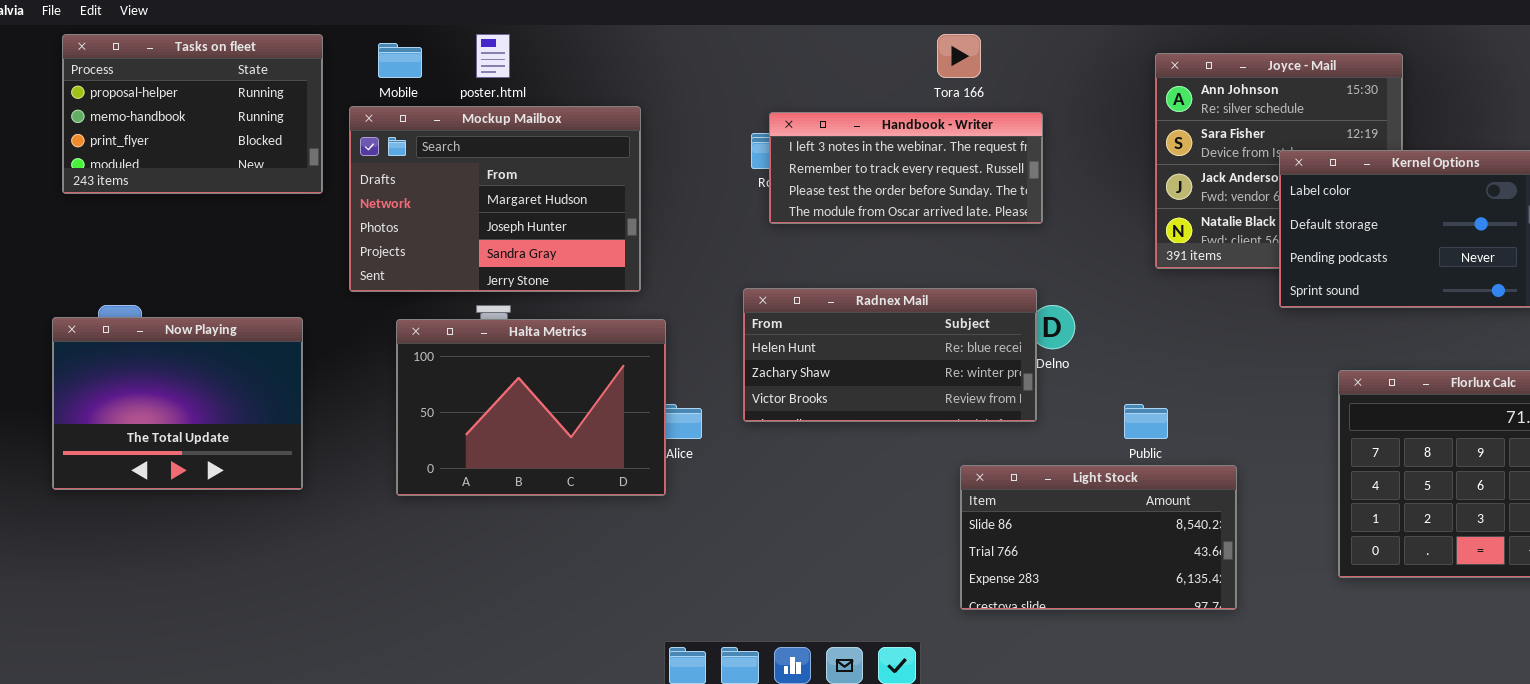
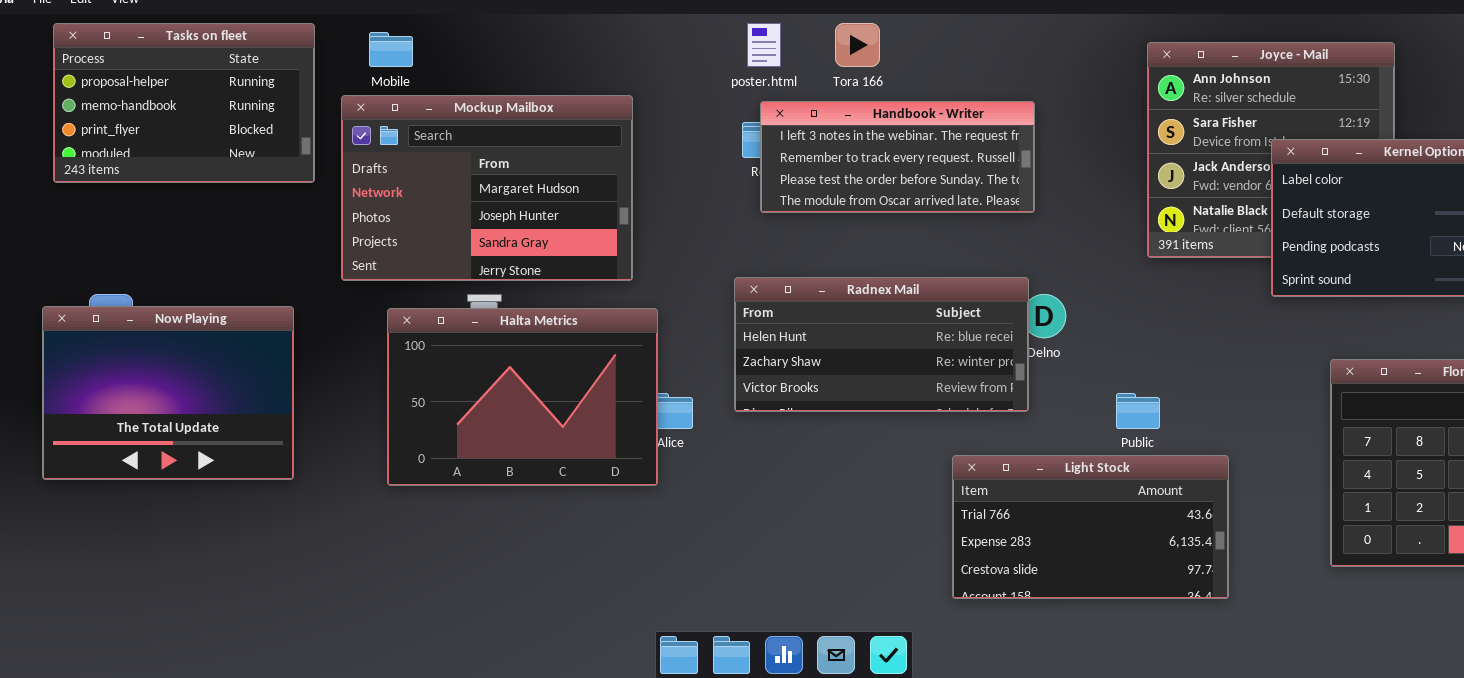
poster.html: [476,34,510,78] -> [747,23,781,67], moved
Tora 166: [937,34,981,78] -> [835,23,880,67], moved
Light Stock: [960,465,1237,610] -> [952,455,1229,599], scrolled down 1 row

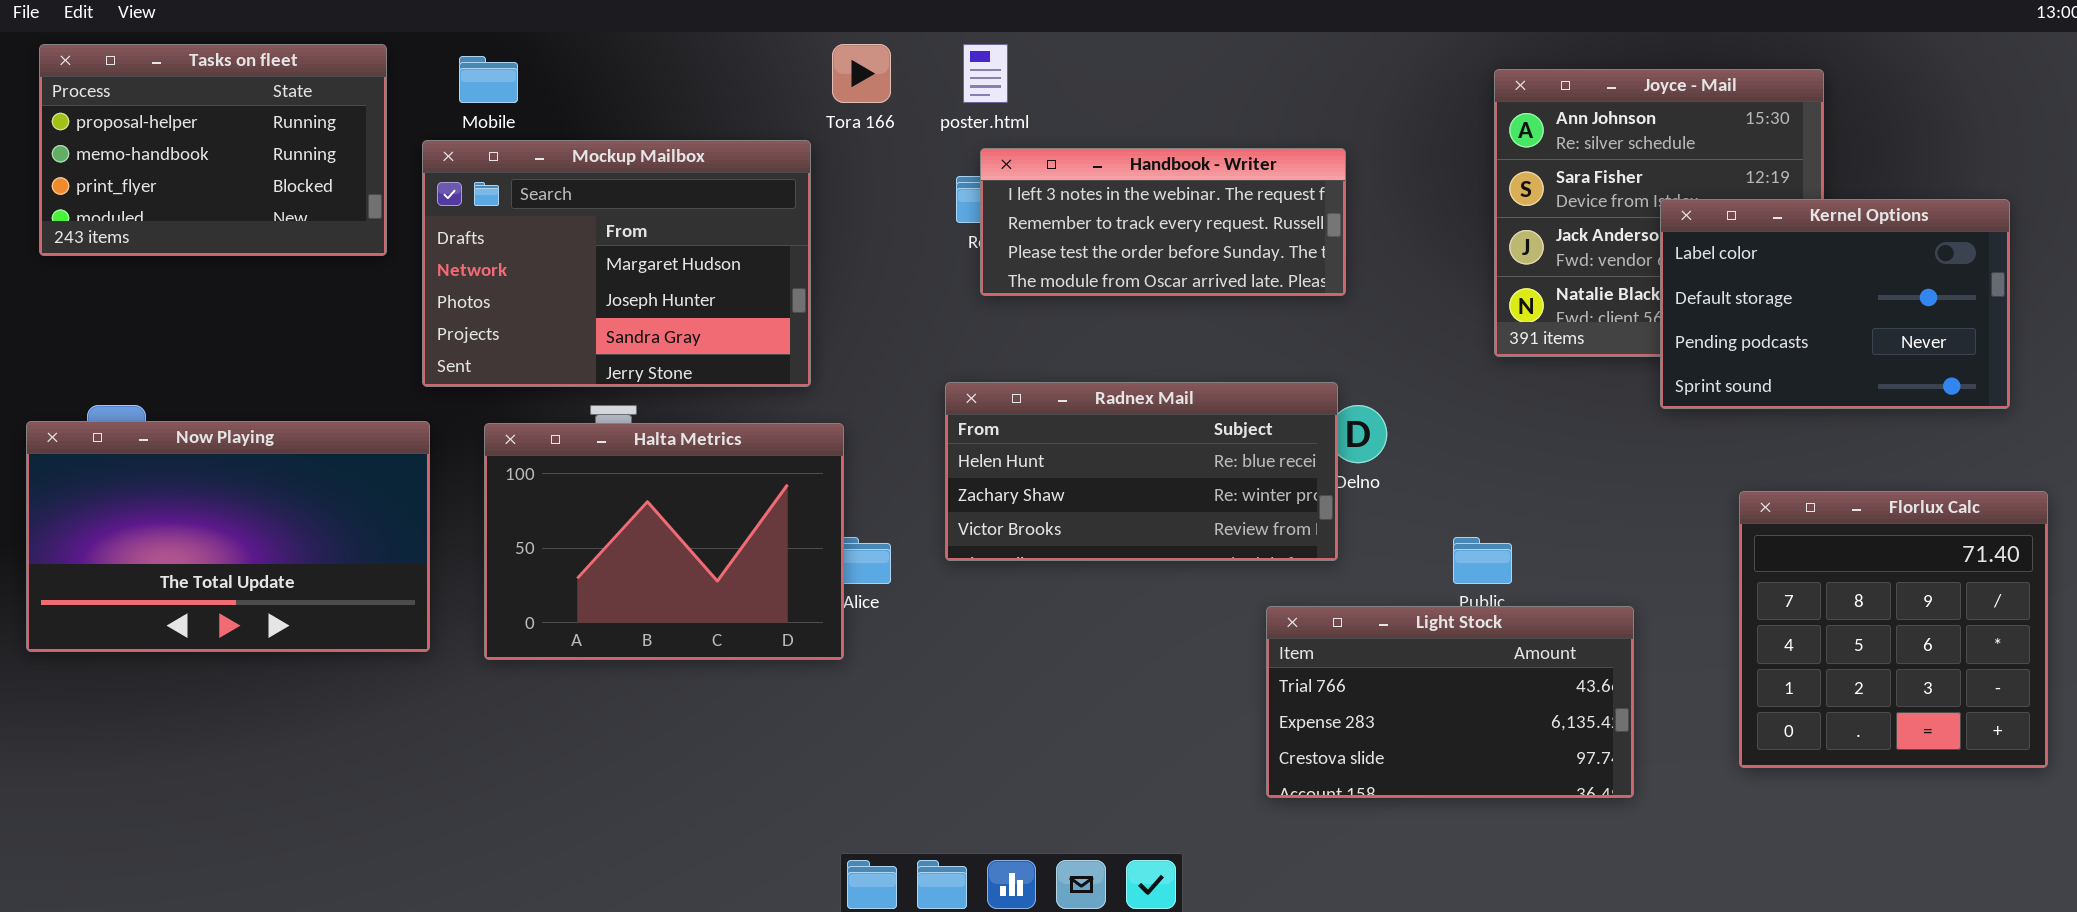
Tora 166: [835,23,880,67] -> [832,44,891,103], moved
Now Playing: [42,306,294,480] -> [26,421,430,652], resized
Light Stock: [952,455,1229,599] -> [1266,606,1634,798], moved

